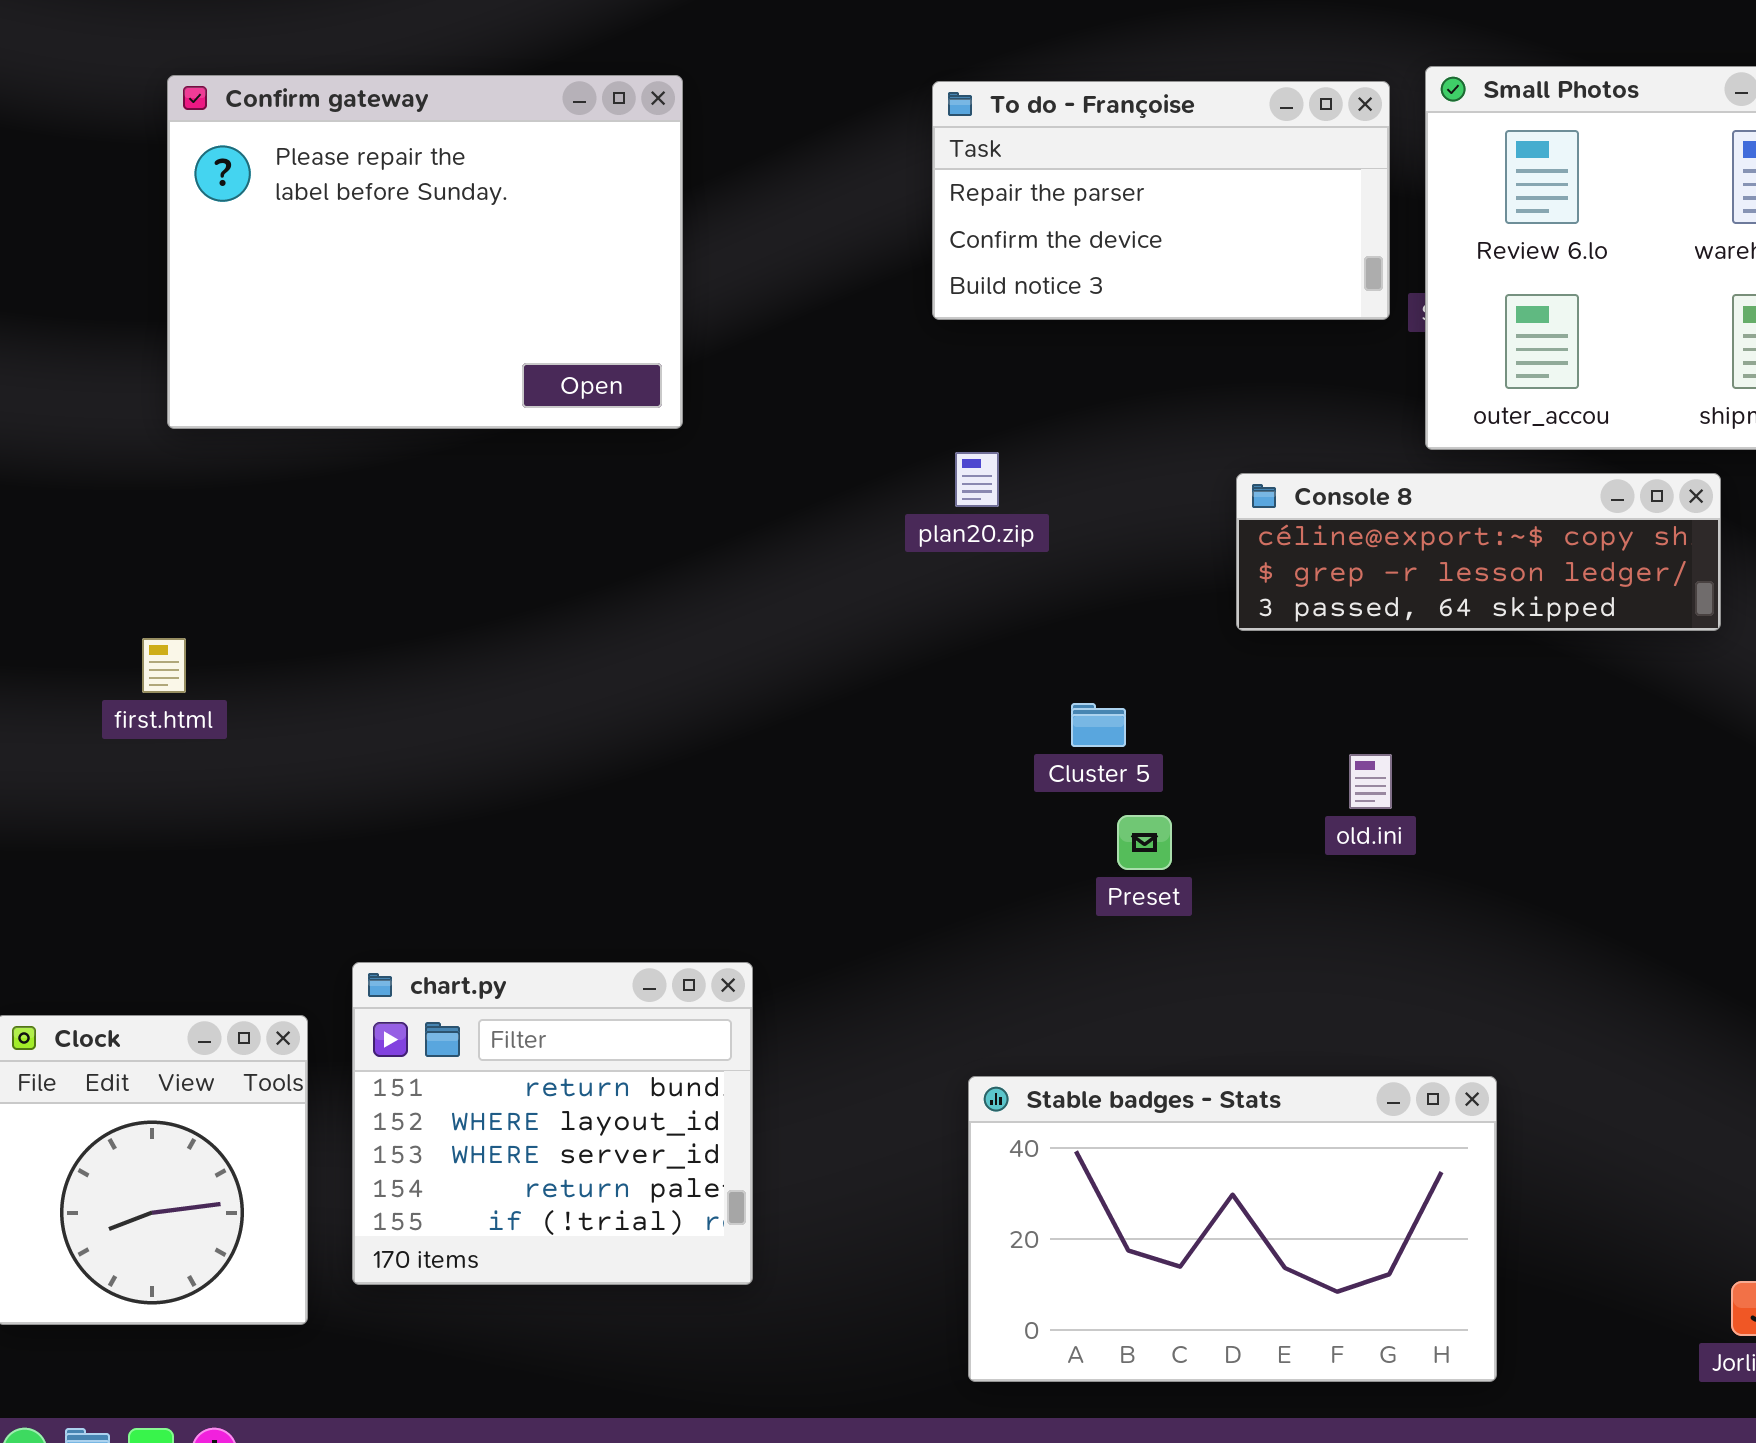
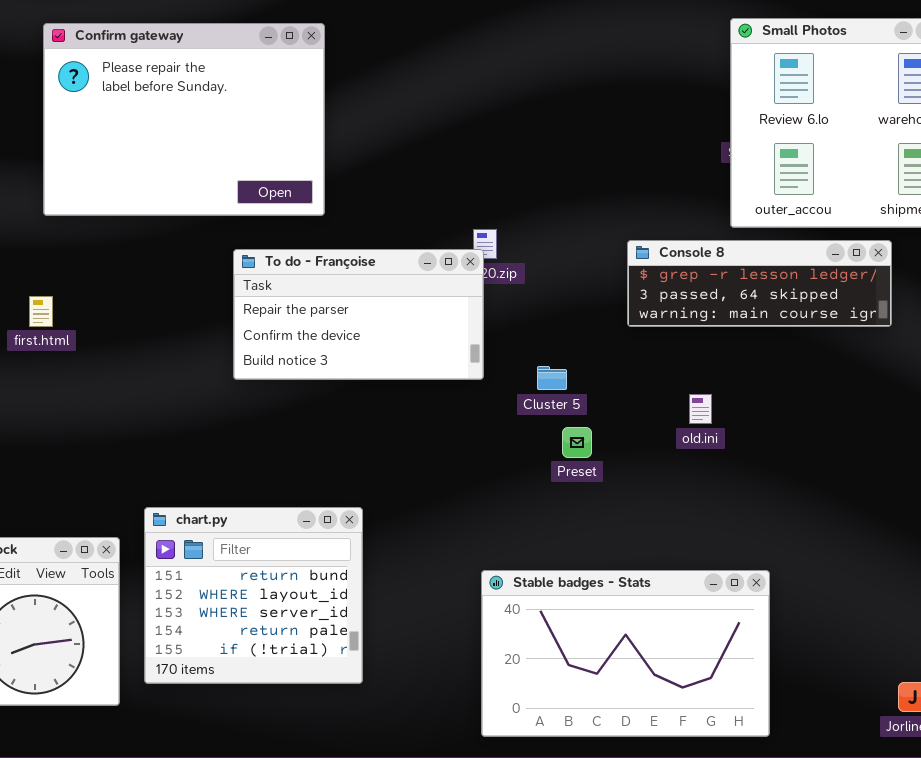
To do - Françoise: [932,81,1390,320] -> [233,249,484,380], moved
Console 8: [1236,473,1721,631] -> [627,240,892,327], scrolled down 1 row
first.html: [142,638,186,693] -> [29,296,53,327], moved

